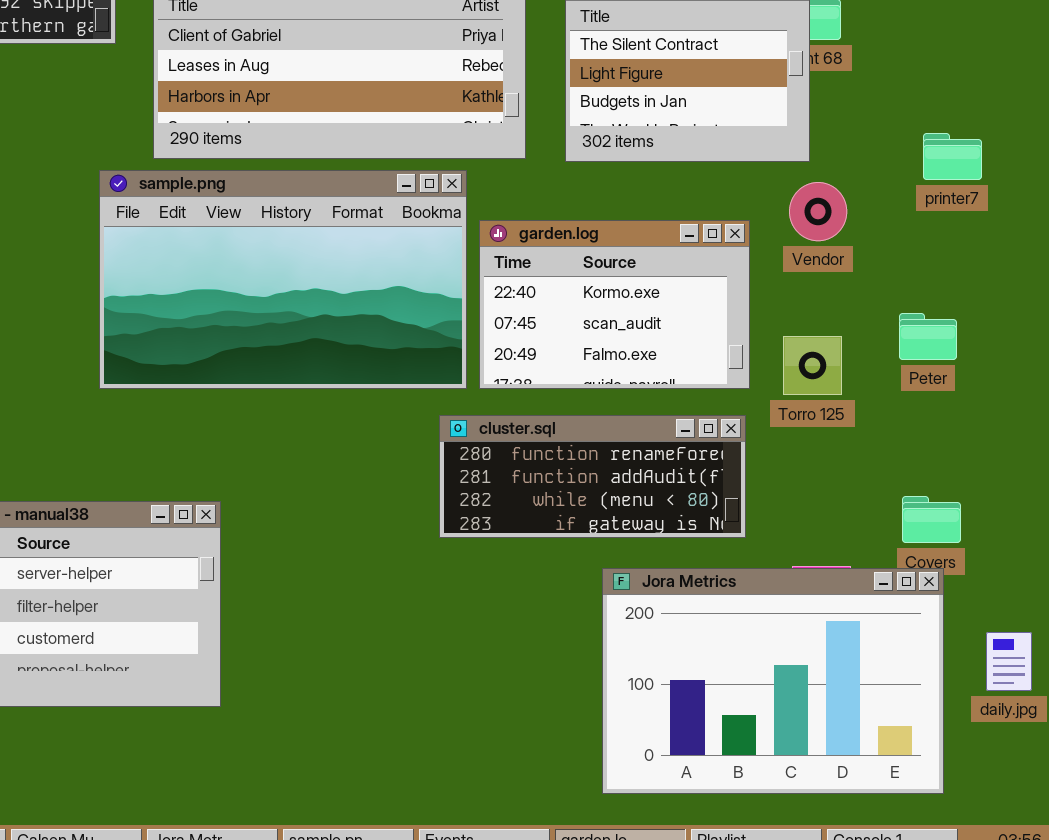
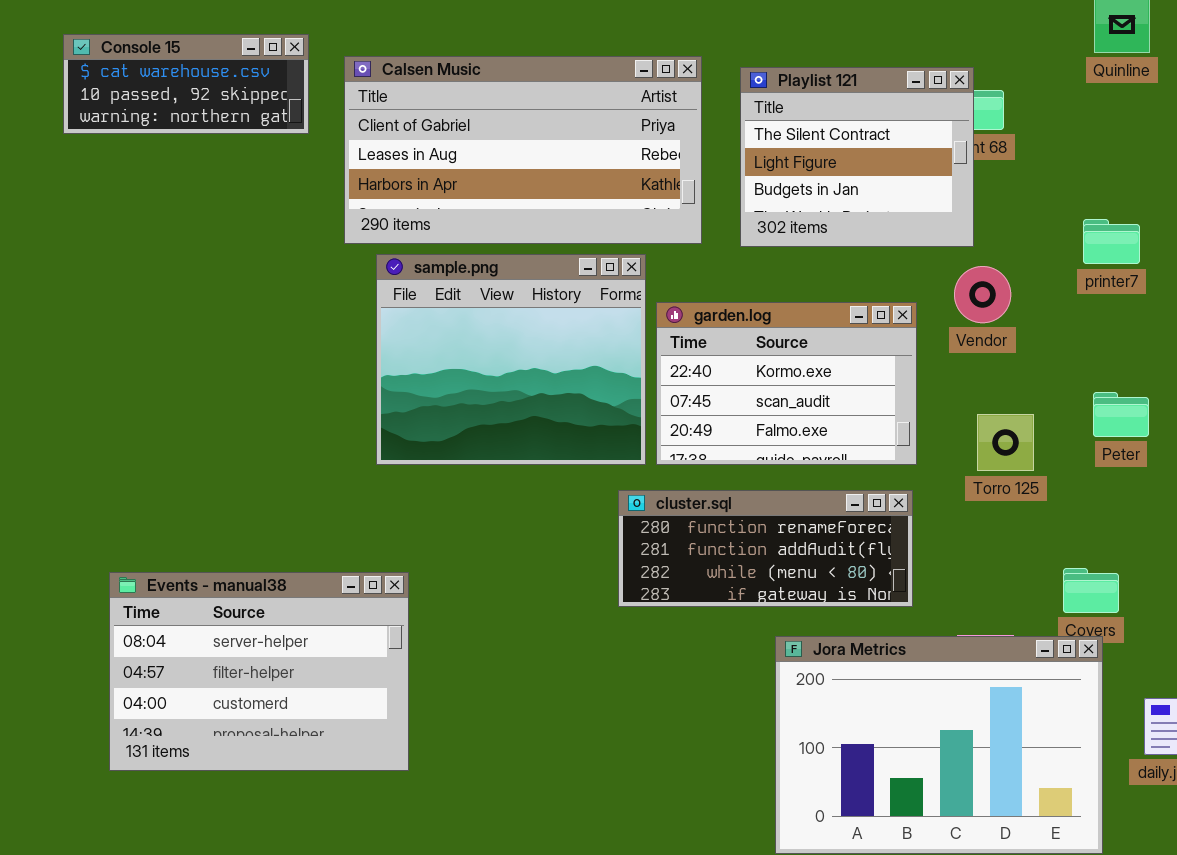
sample.png: [99,170,467,389] -> [376,254,646,465], resized
Peter: [899,313,957,360] -> [1093,392,1149,437], moved
Torro 125: [783,336,842,395] -> [977,414,1034,471], moved

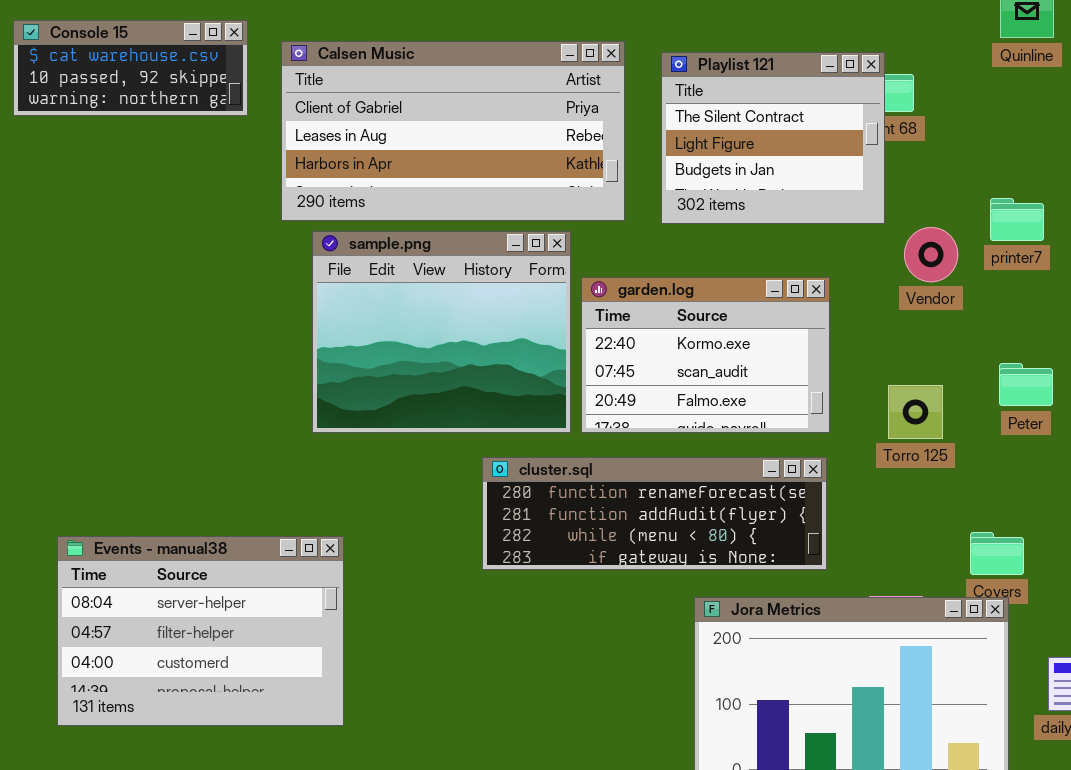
Vendor: [954,266,1011,323] -> [904,227,958,282], moved
cluster.sql: [618,490,913,607] -> [482,457,827,570], resized

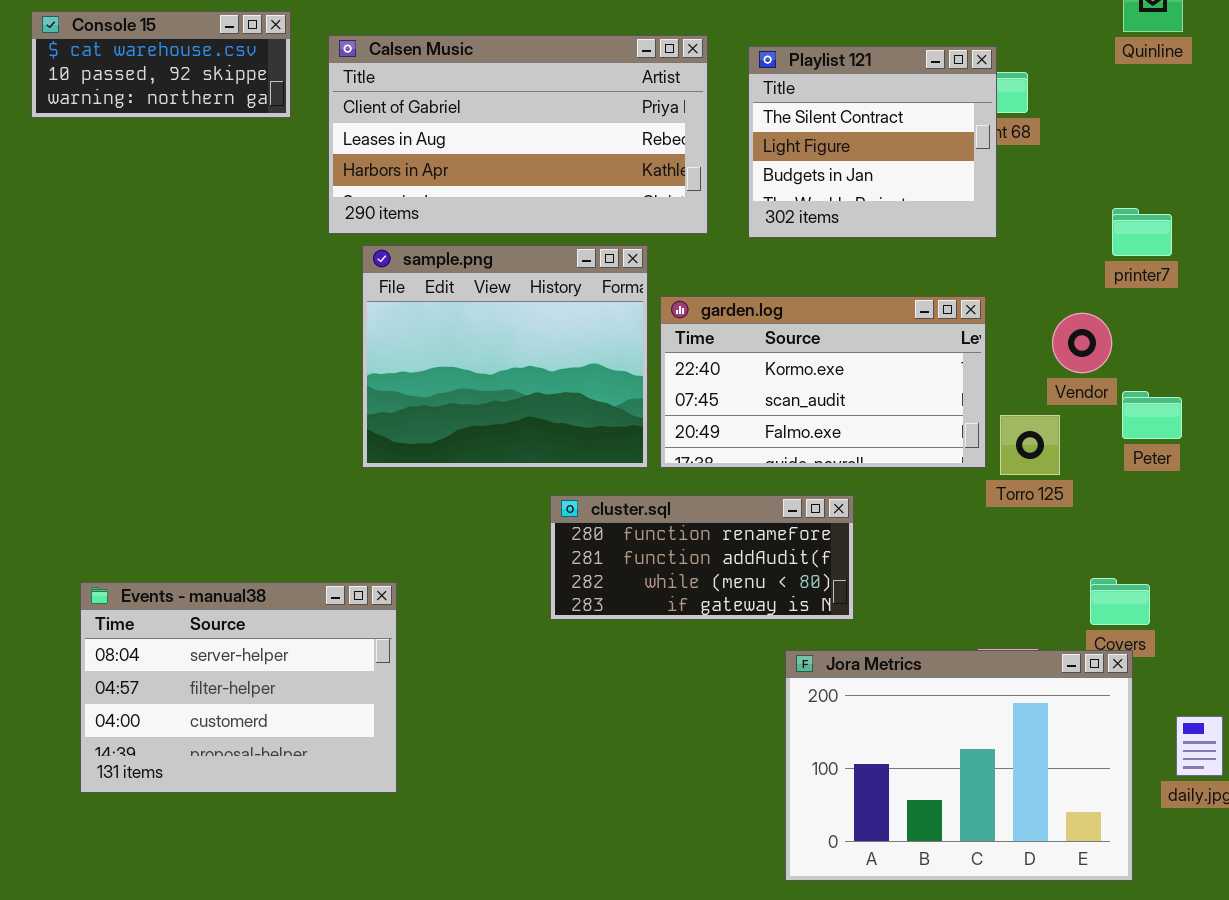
Vendor: [904,227,958,282] -> [1052,313,1112,373], moved
garden.log: [581,277,830,433] -> [660,296,986,468], resized
cluster.sql: [482,457,827,570] -> [550,495,854,620], resized

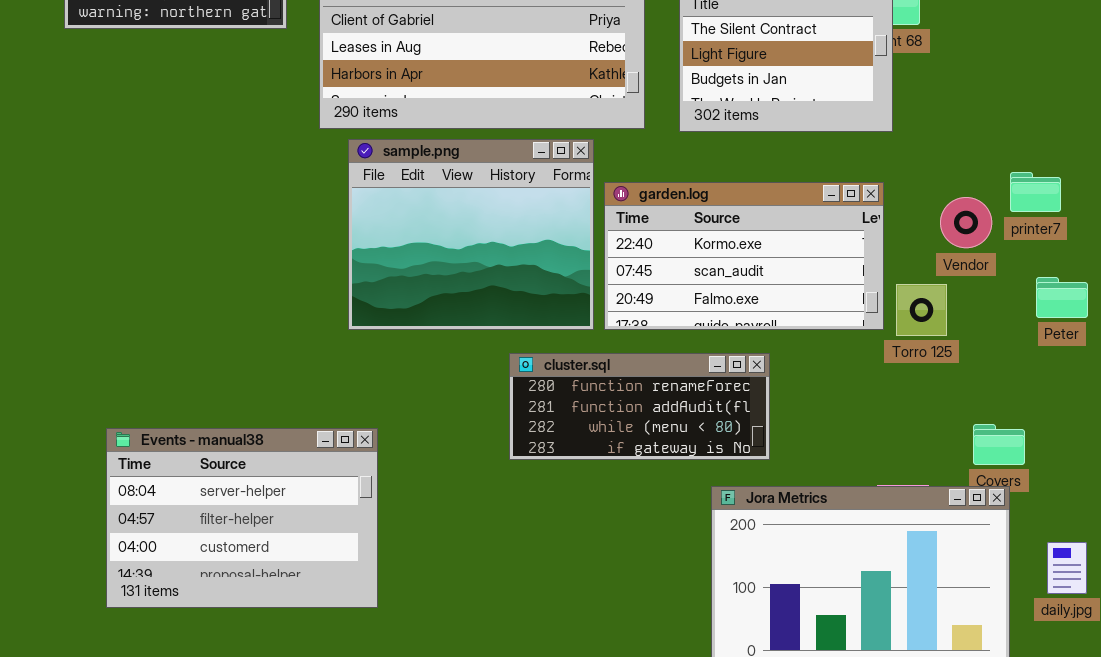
printer7: [1112,208,1172,256] -> [1010,172,1061,212], moved
Peter: [1122,391,1182,439] -> [1036,277,1088,318], moved

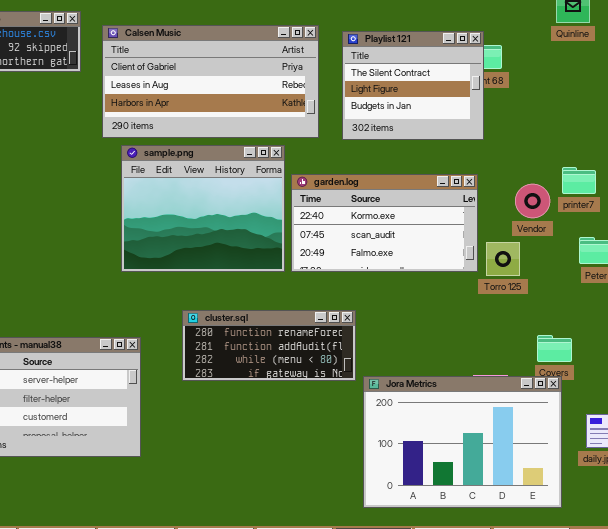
cluster.sql: [509,353,770,460] -> [182,310,356,381], moved

